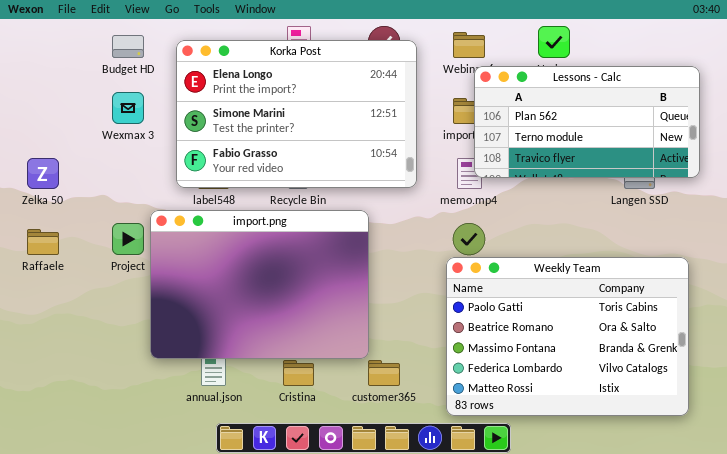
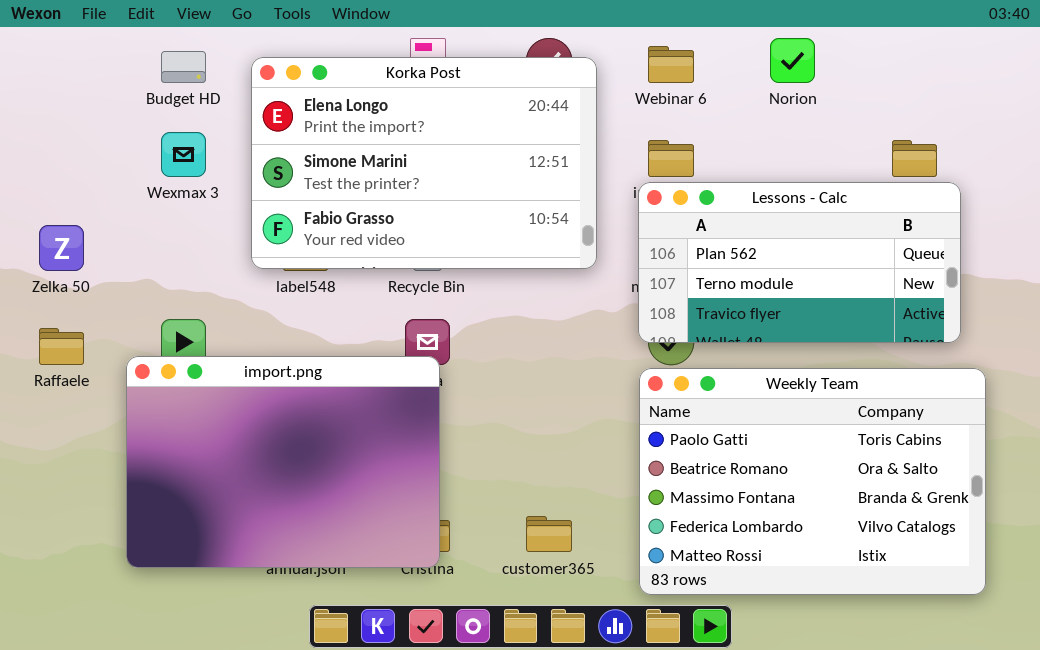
Lessons - Calc: [474,66,700,178] -> [638,182,961,343], moved
import.png: [150,210,369,359] -> [126,356,440,568], moved

